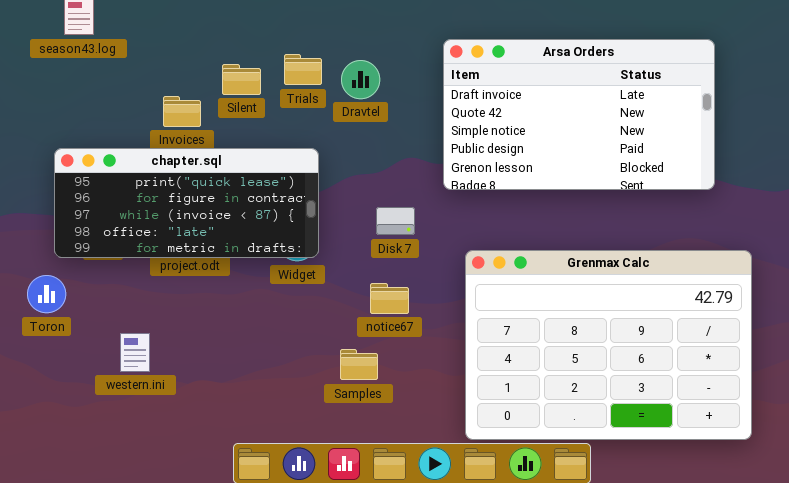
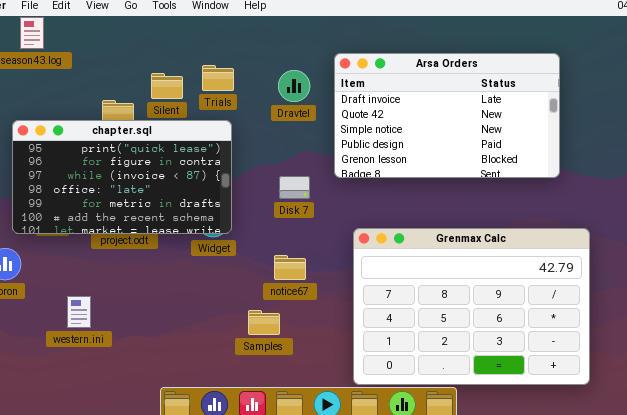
Dravtel: [341,60,380,99] -> [278,70,310,102], moved
chapter.sql: [54,148,319,258] -> [12,120,232,234], resized
Disk 7: [376,207,415,235] -> [279,176,310,199], moved

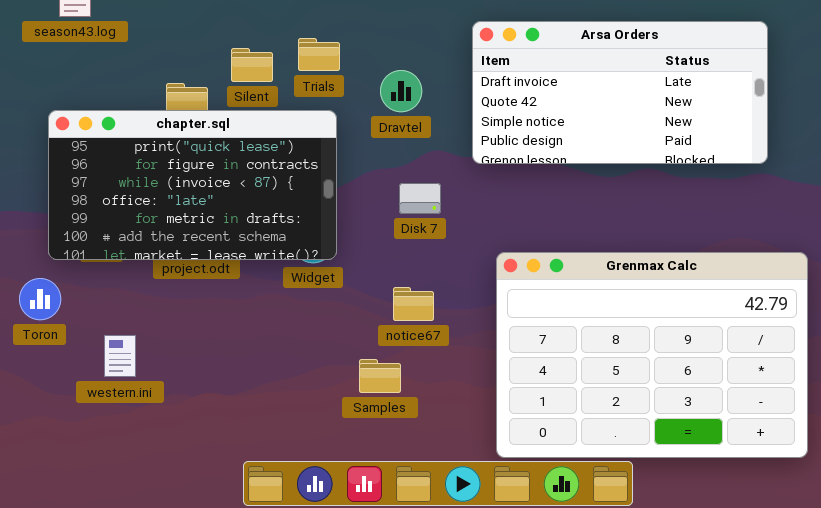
Arsa Orders: [334,53,560,178] -> [472,21,768,164], resized
Dravtel: [278,70,310,102] -> [380,70,422,112], moved
western.ini: [67,296,91,328] -> [104,335,136,377], moved

